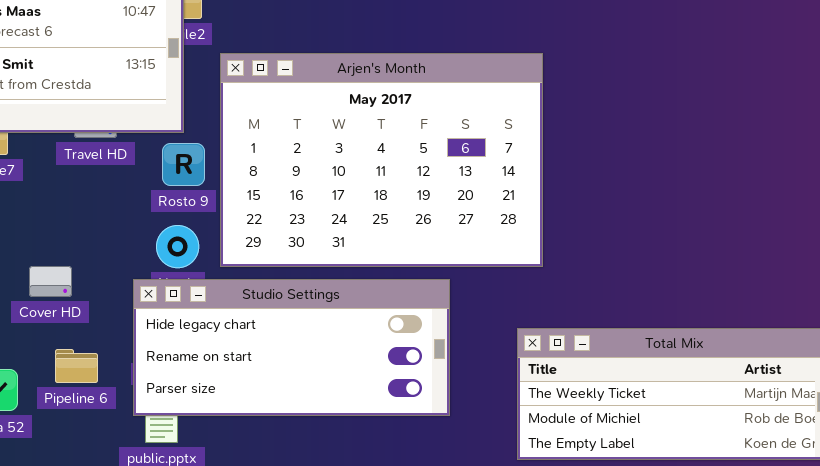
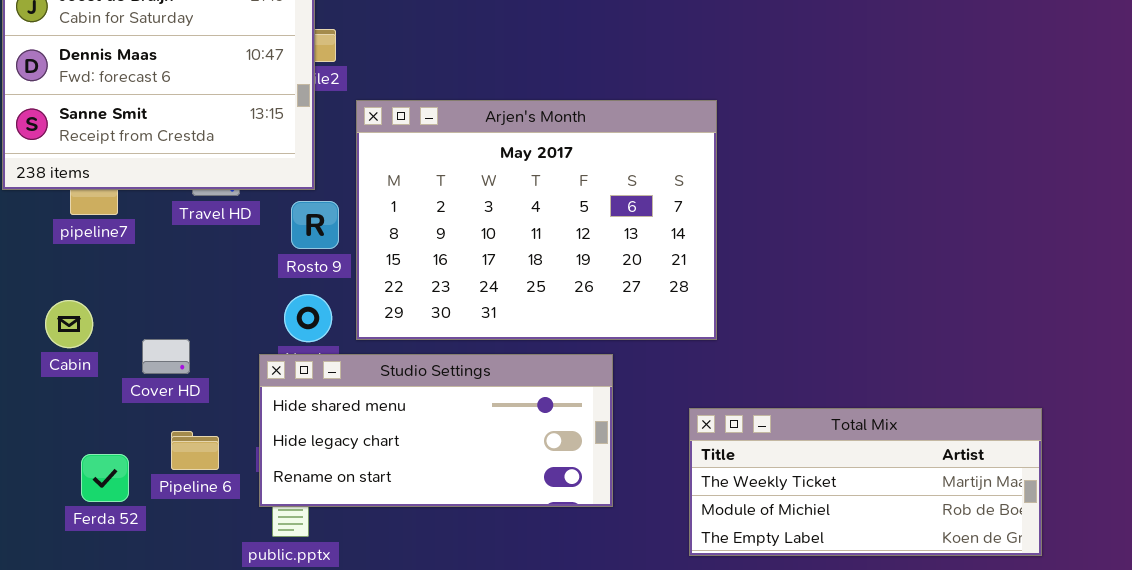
Studio Settings: [133,279,450,416] -> [259,354,613,507], scrolled up 1 row

